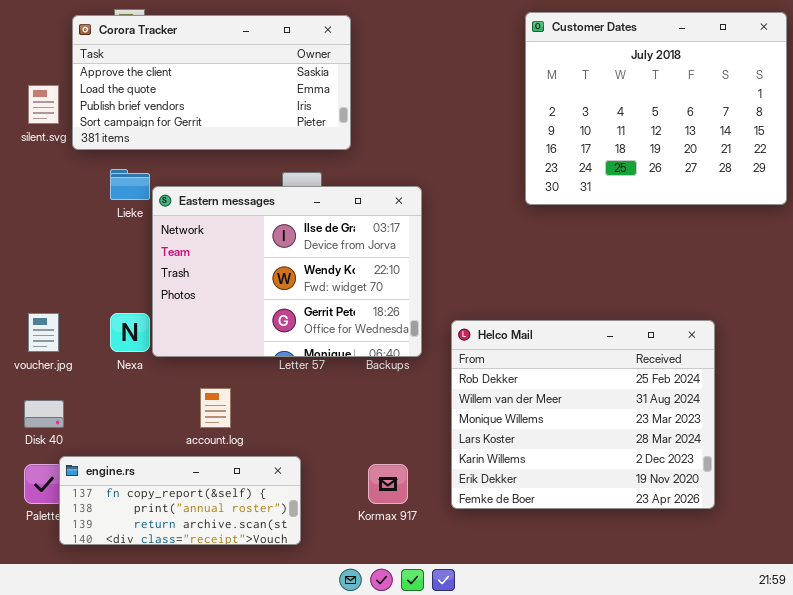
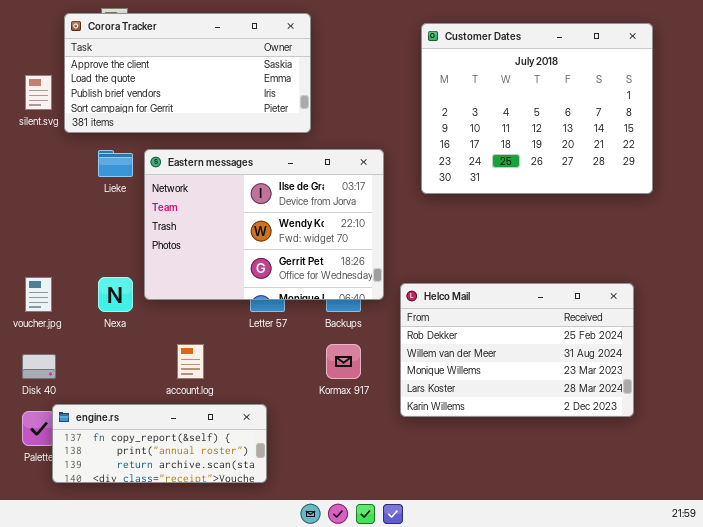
Customer Dates: [525,12,787,205] -> [421,23,653,194], moved
Eastern messages: [152,186,422,357] -> [144,149,384,300], moved
Helco Mail: [451,320,715,509] -> [400,283,634,417], resized
Kormax 917: [368,464,408,504] -> [326,344,361,379], moved

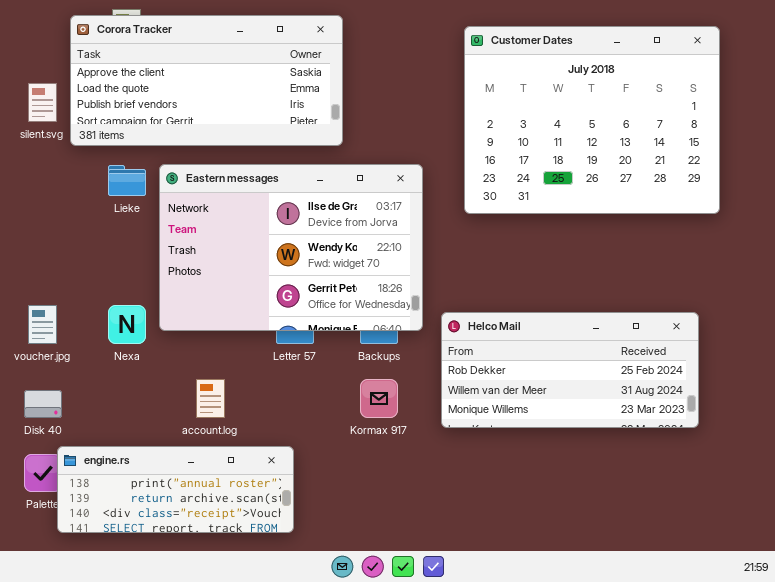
Helco Mail: [400,283,634,417] -> [441,312,699,428], resized
engine.rs: [52,404,267,483] -> [57,446,294,533], scrolled down 1 row

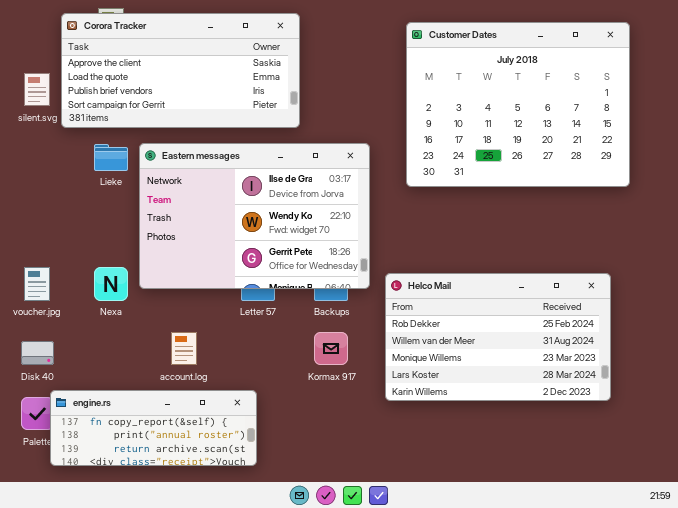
Helco Mail: [441,312,699,428] -> [385,273,611,401], resized
engine.rs: [57,446,294,533] -> [50,390,257,466], scrolled up 1 row

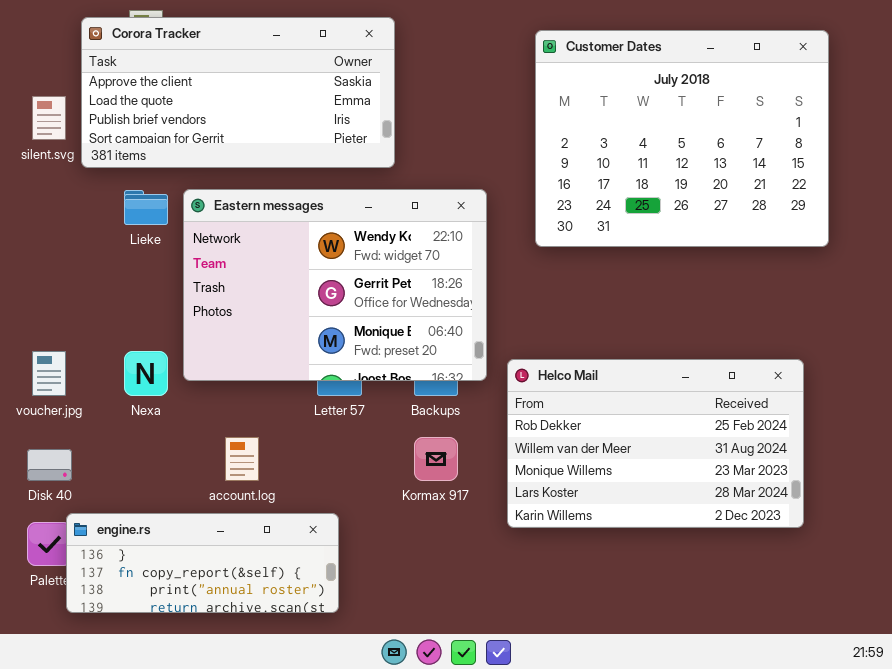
Eastern messages: [139,143,370,289] -> [183,189,487,381], scrolled down 1 row
engine.rs: [50,390,257,466] -> [66,513,339,613], scrolled up 1 row

